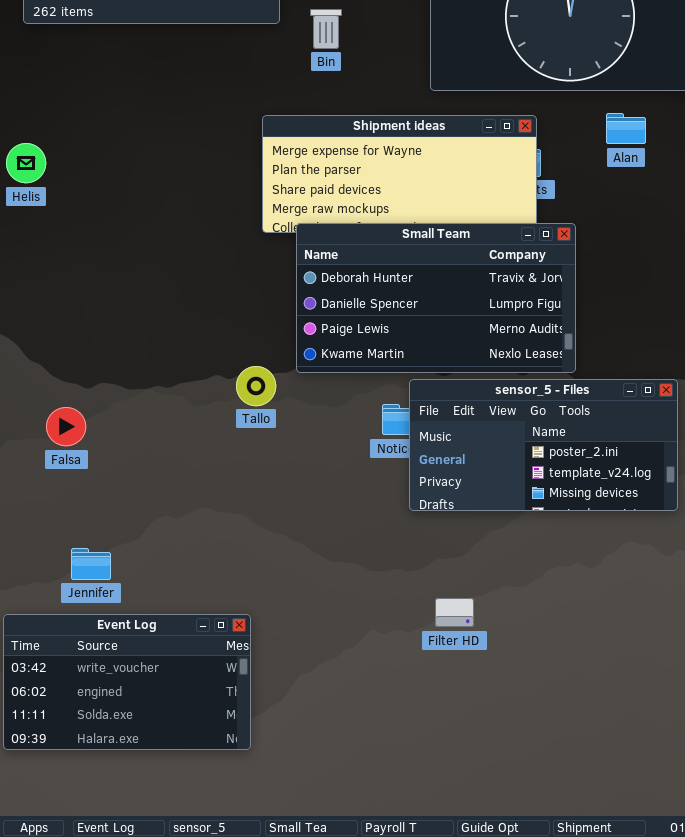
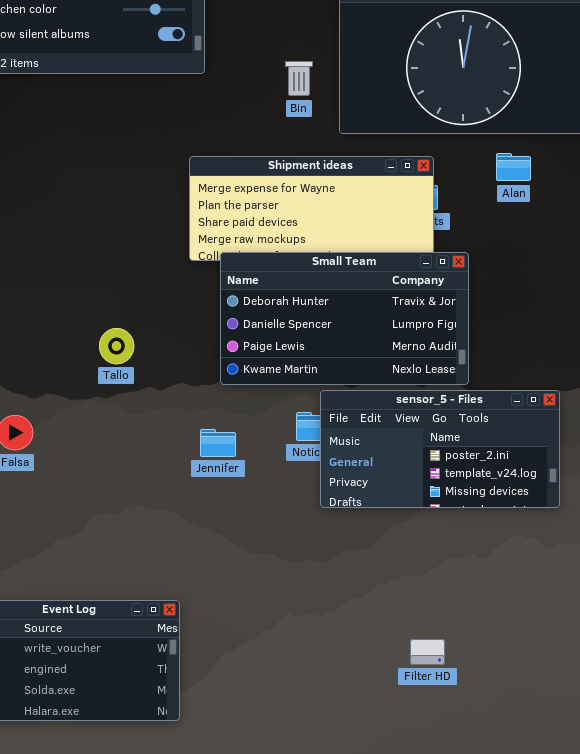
Bin: [310,9,342,49] -> [285,61,313,96], moved
Tallo: [236,366,276,406] -> [99,328,134,364], moved
Jennifer: [71,548,111,580] -> [200,429,236,457], moved
Filter HD: [435,598,474,627] -> [410,639,445,665], moved

